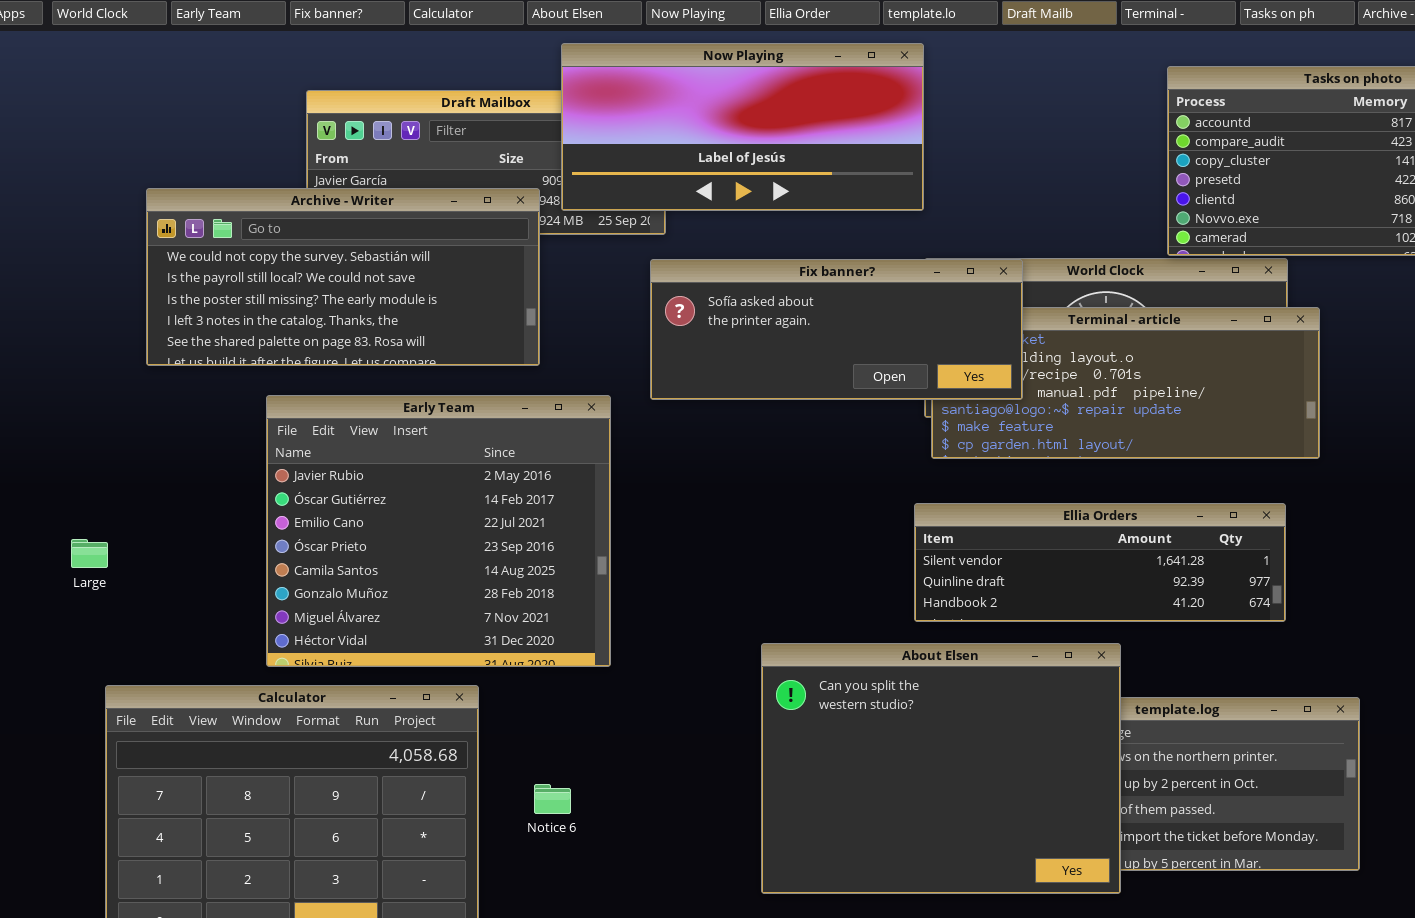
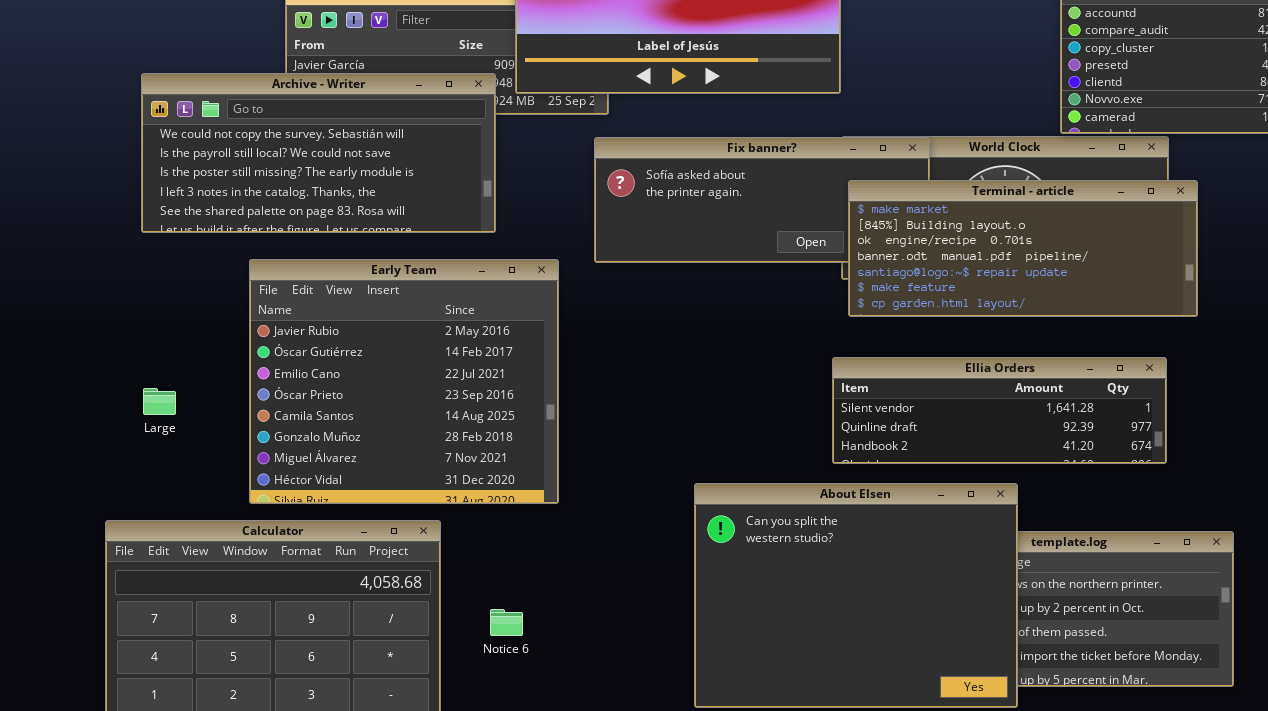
Terminal - article: [931,307,1320,459] -> [848,180,1198,317], raised
Large: [71,539,108,568] -> [143,388,176,415], moved

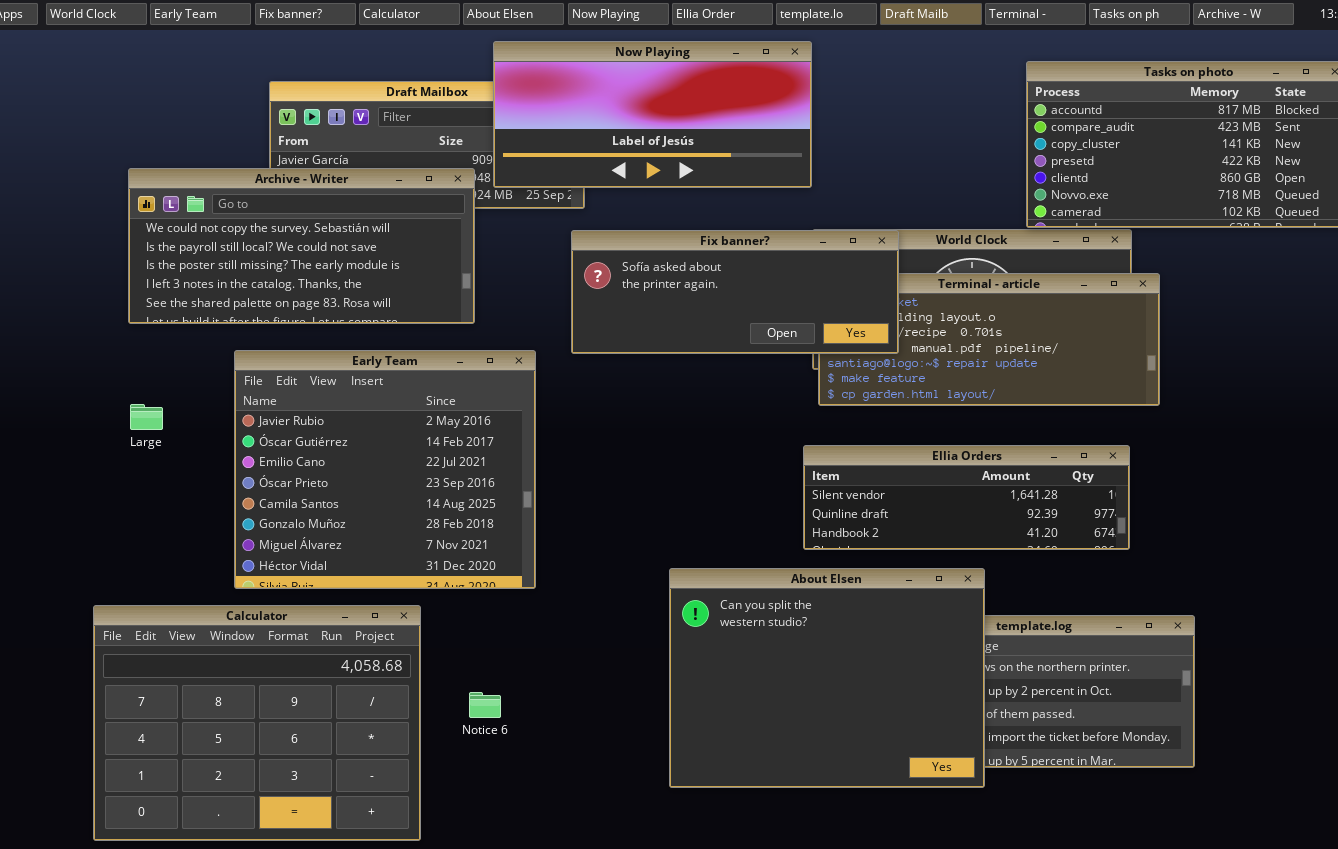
Fix banner?: [594,137,930,263] -> [571,230,899,354], raised
Large: [143,388,176,415] -> [130,404,163,430], moved

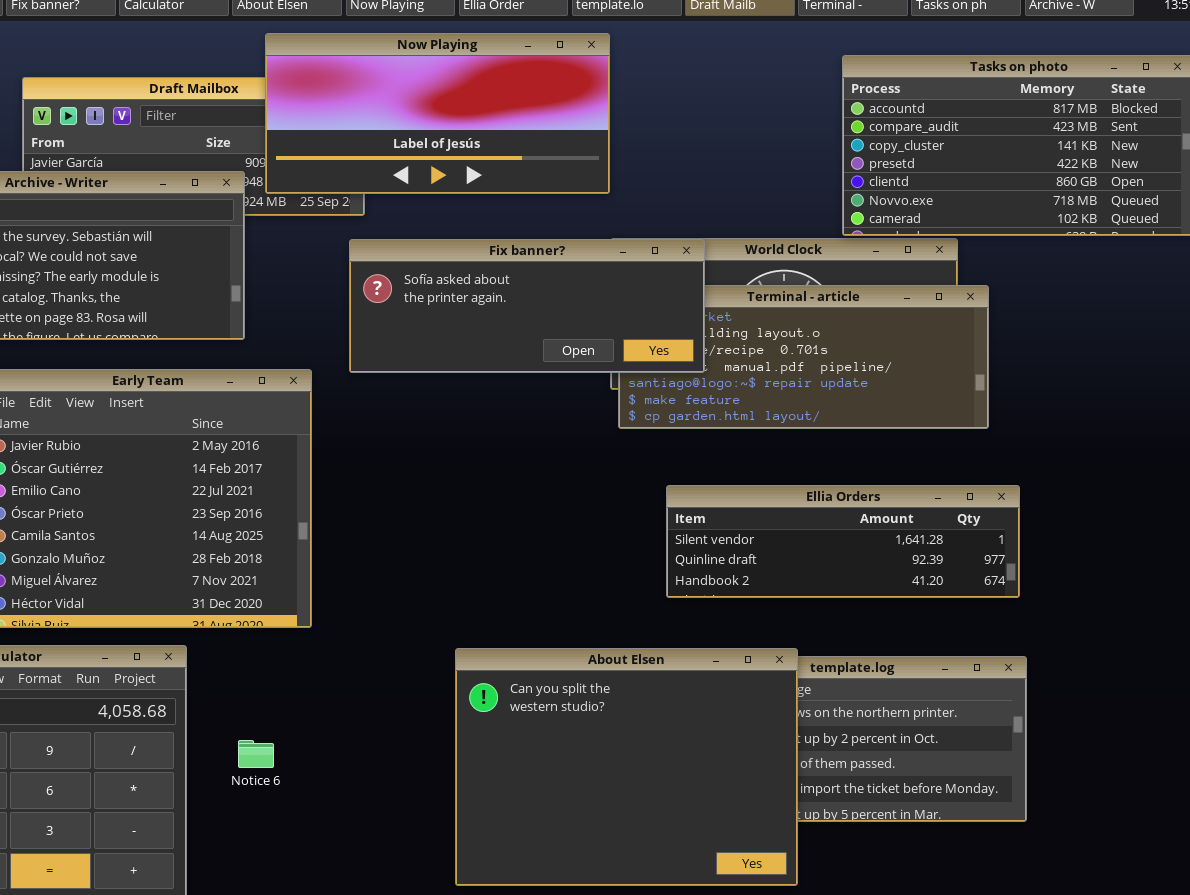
Ellia Orders: [803,445,1130,550] -> [666,485,1020,598], moved
About Elsen: [669,568,985,788] -> [455,648,798,886], moved

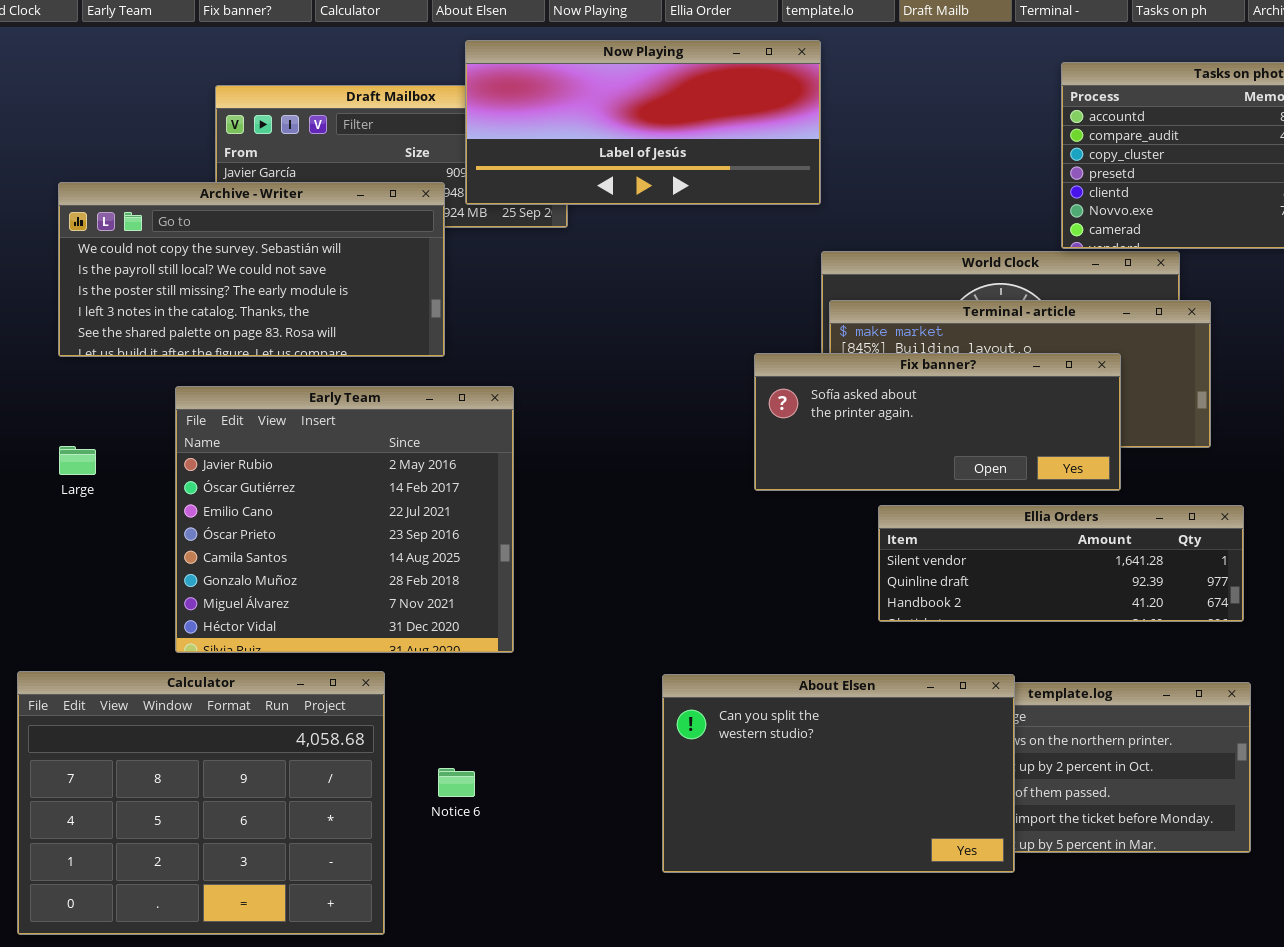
Fix banner?: [349,239,705,373] -> [754,353,1121,491], moved
About Elsen: [455,648,798,886] -> [662,674,1015,873], resized

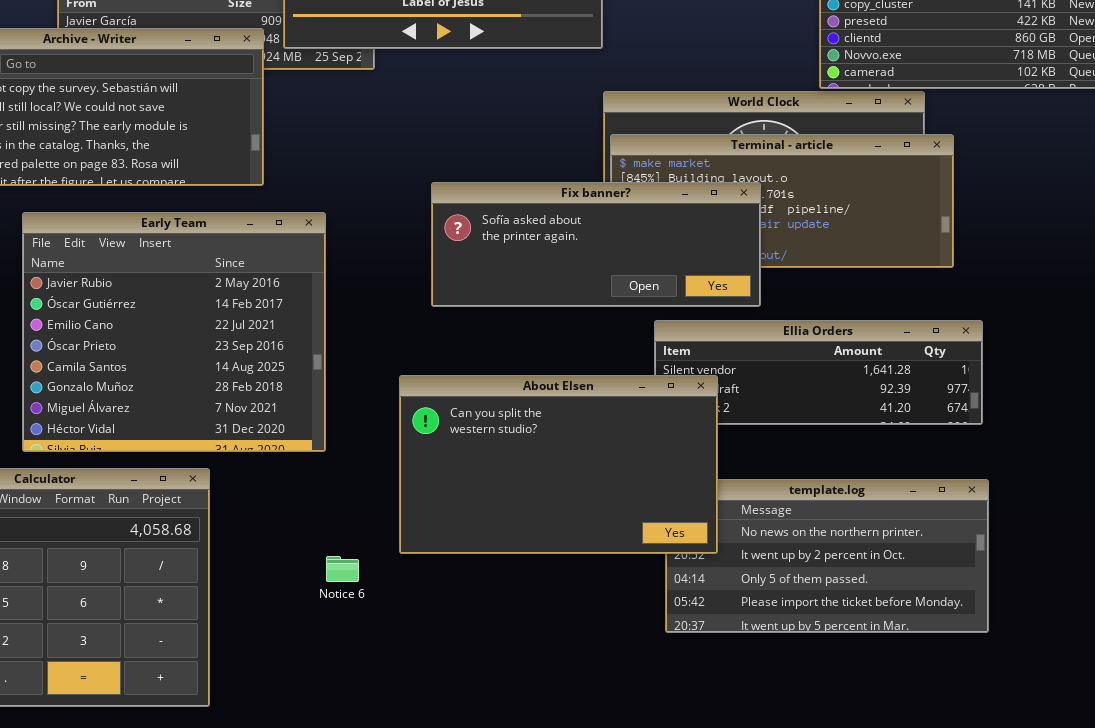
Fix banner?: [754,353,1121,491] -> [431,182,761,307], moved
About Elsen: [662,674,1015,873] -> [399,375,718,554], moved
Notice 6: [438,768,475,797] -> [326,556,359,582], moved

